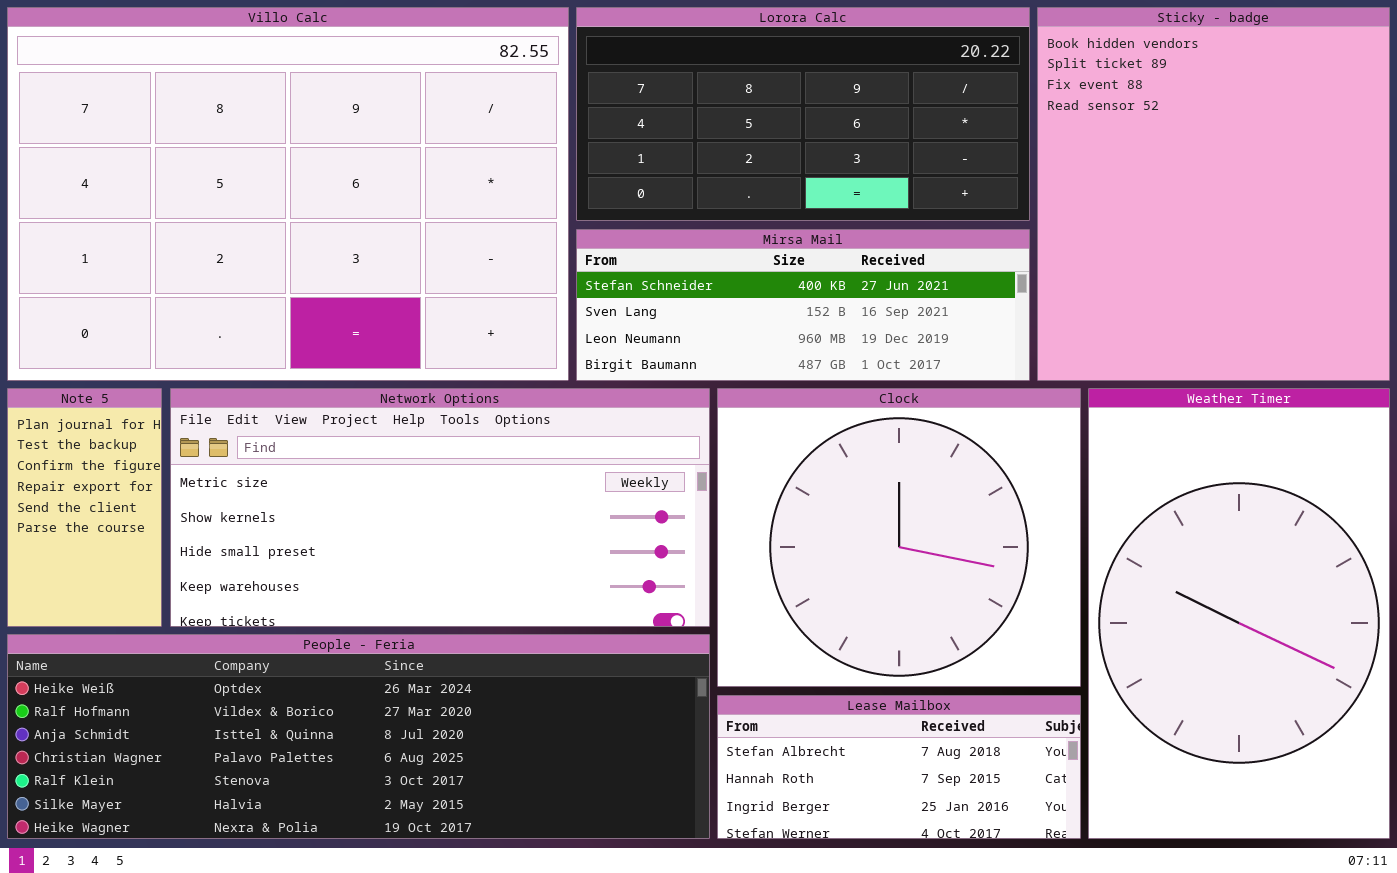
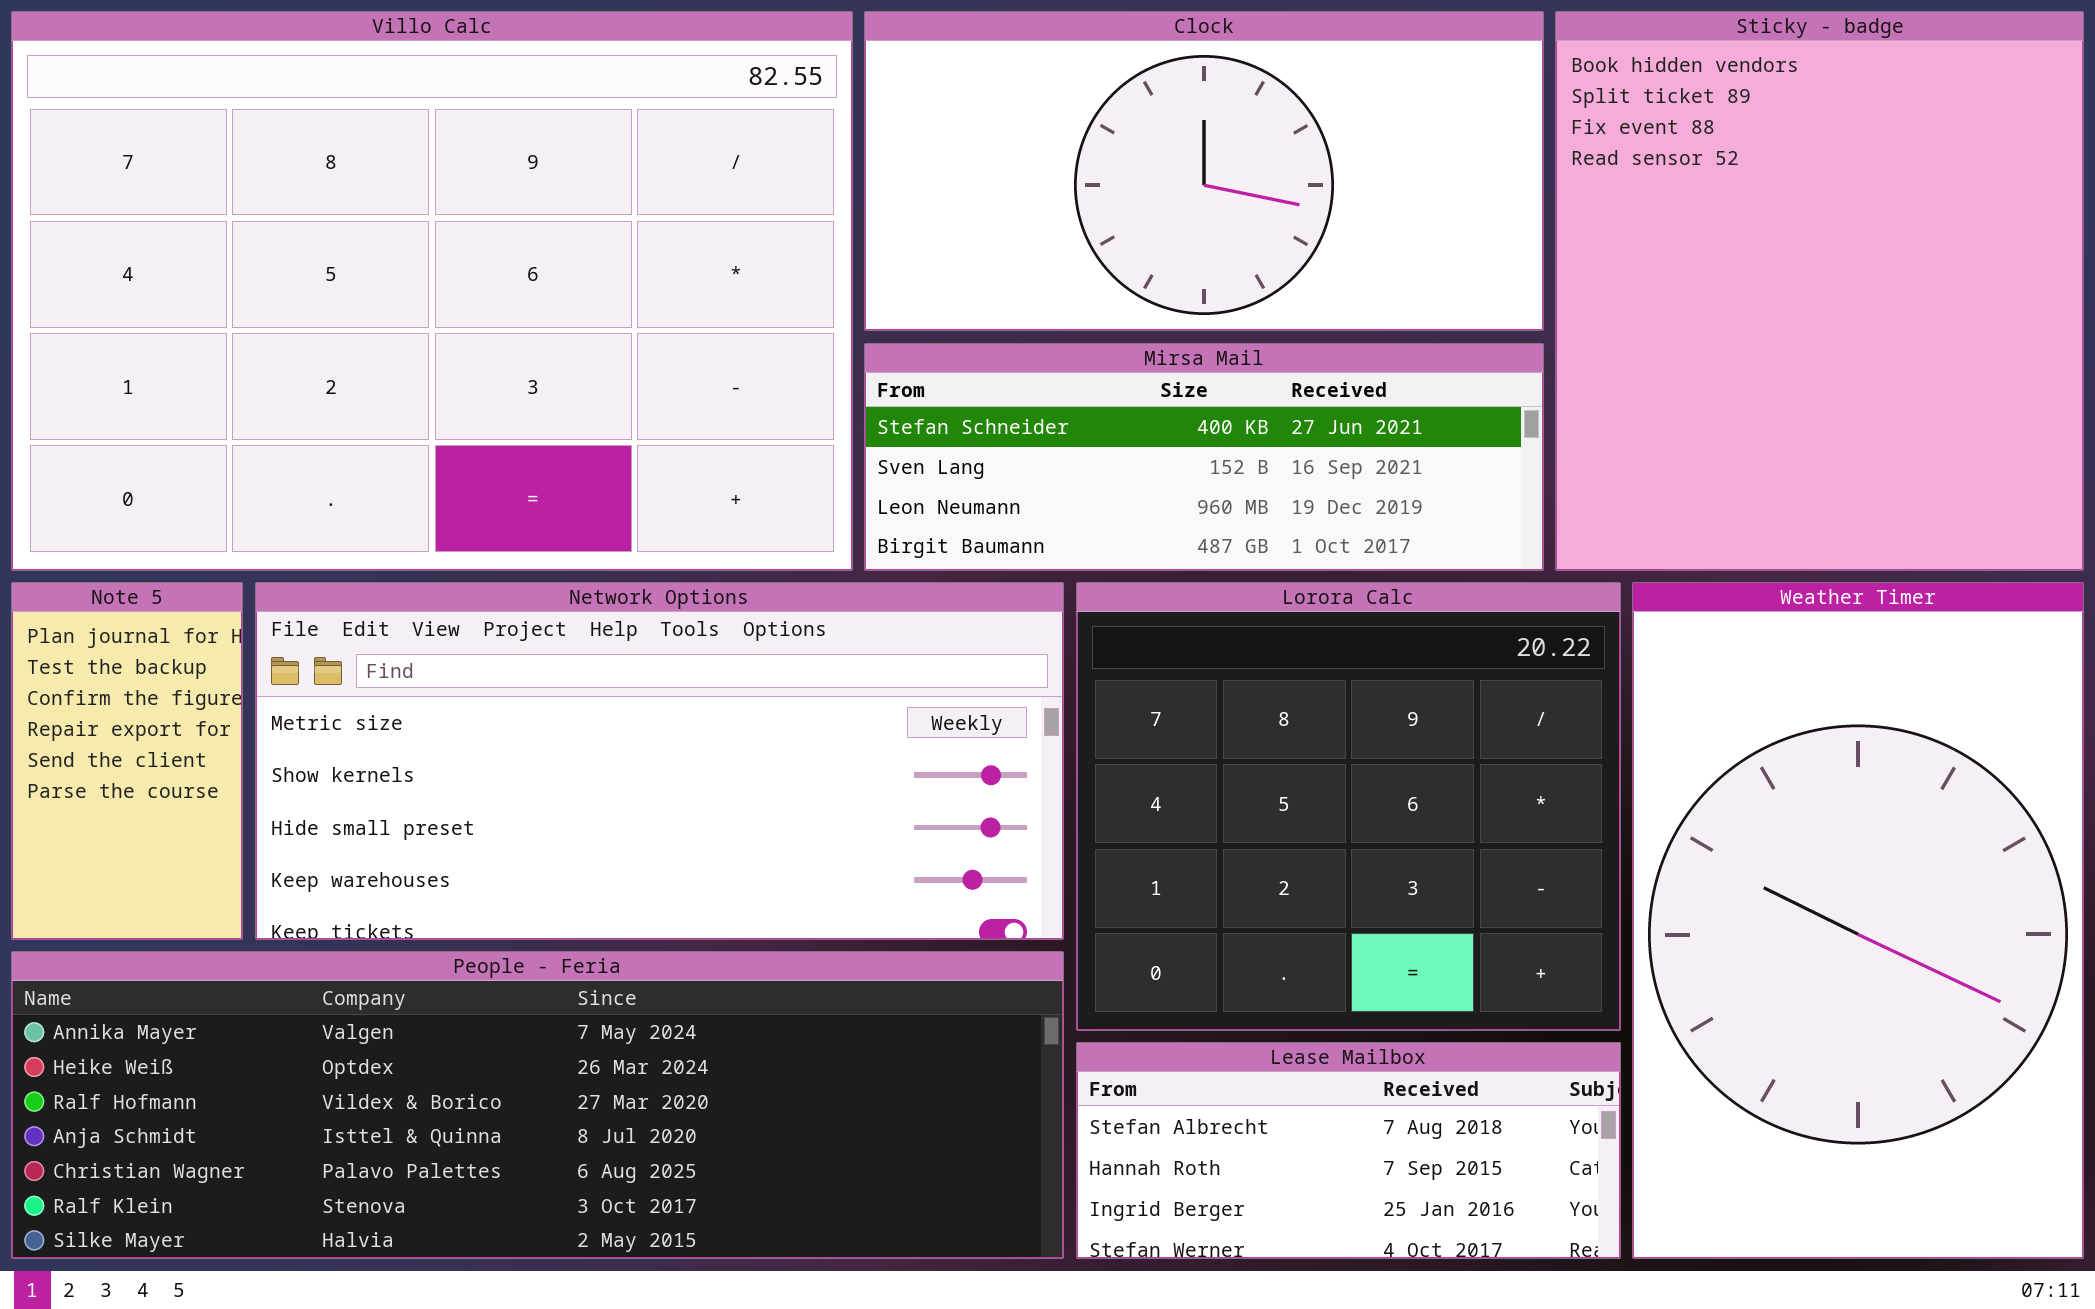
Lorora Calc: [576,7,1030,221] -> [1076,582,1621,1031], moved, resized
Clock: [717,388,1081,687] -> [864,11,1544,331], moved, resized
People - Feria: [7,634,710,839] -> [11,951,1064,1259], scrolled up 1 row

